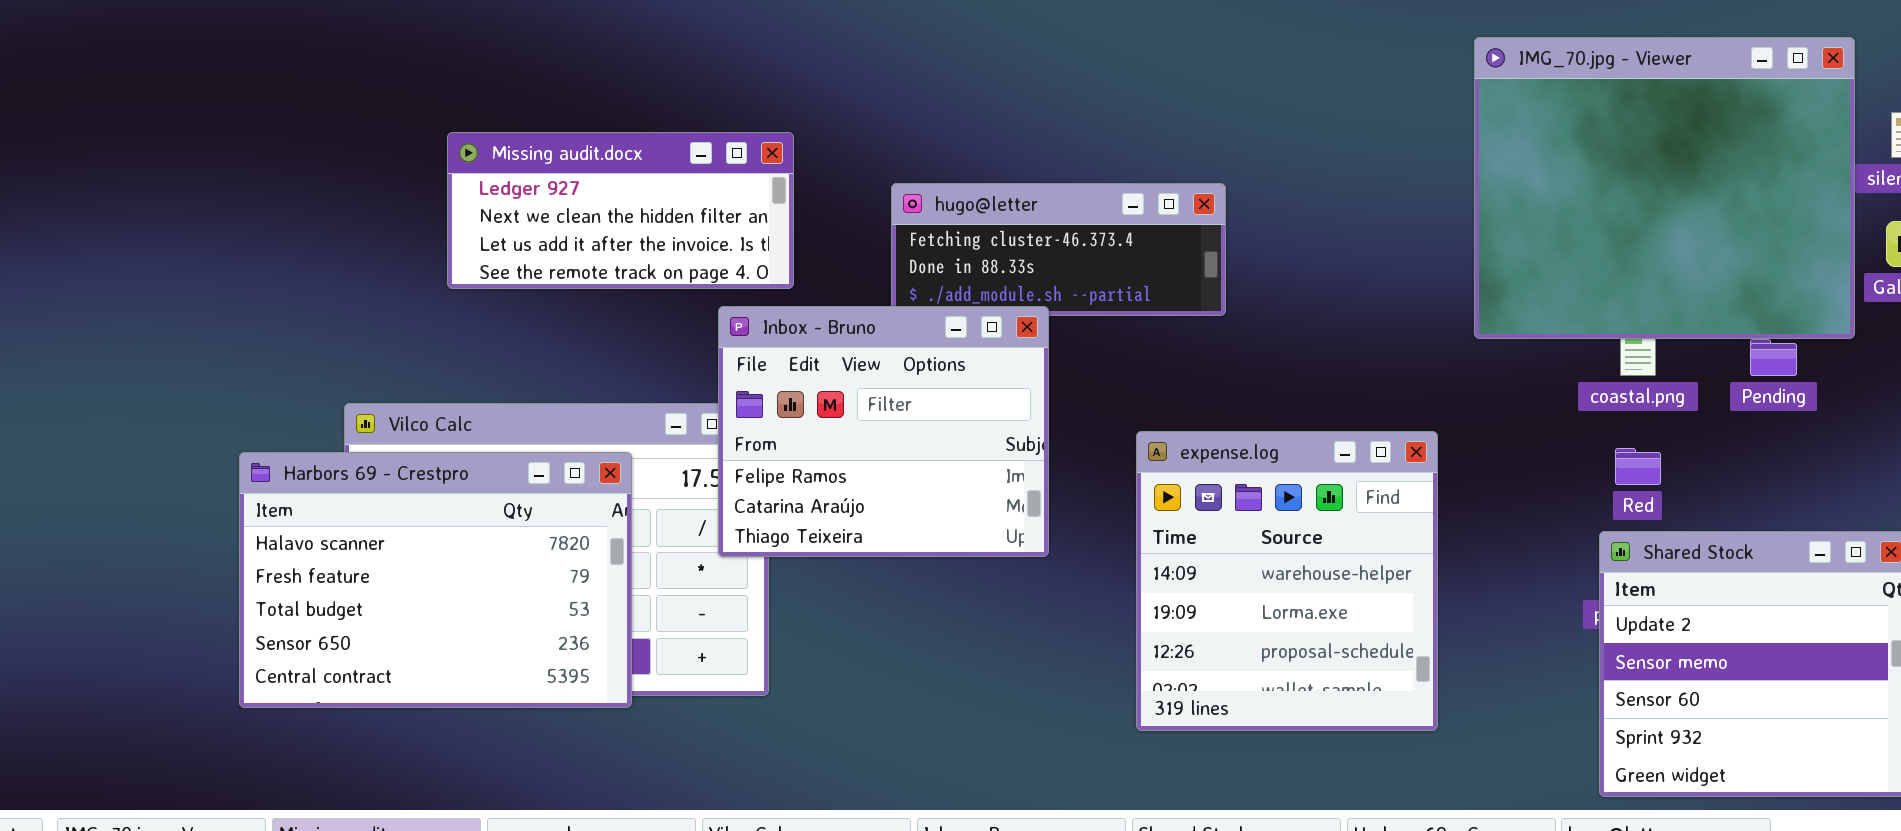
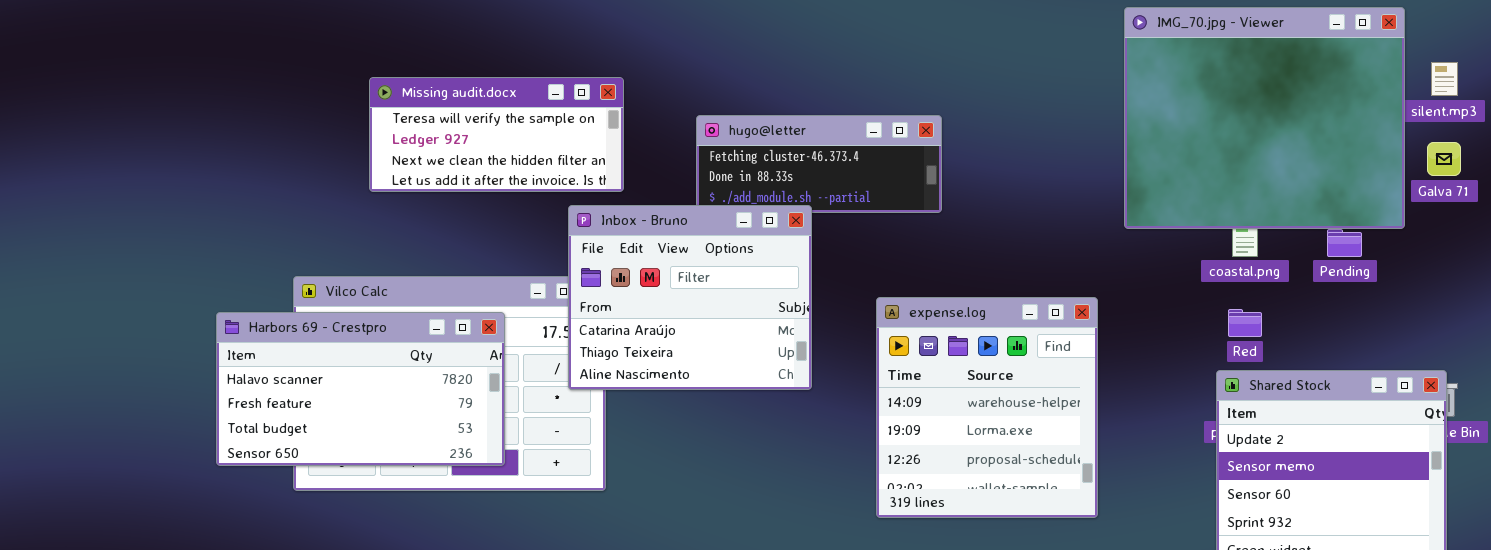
Missing audit.docx: [447,132,794,289] -> [369,77,624,192], scrolled up 1 row
Inbox - Bruno: [718,306,1049,557] -> [568,205,812,390], scrolled down 1 row
Harbors 69 - Crestpro: [239,452,632,708] -> [216,312,505,466], resized

